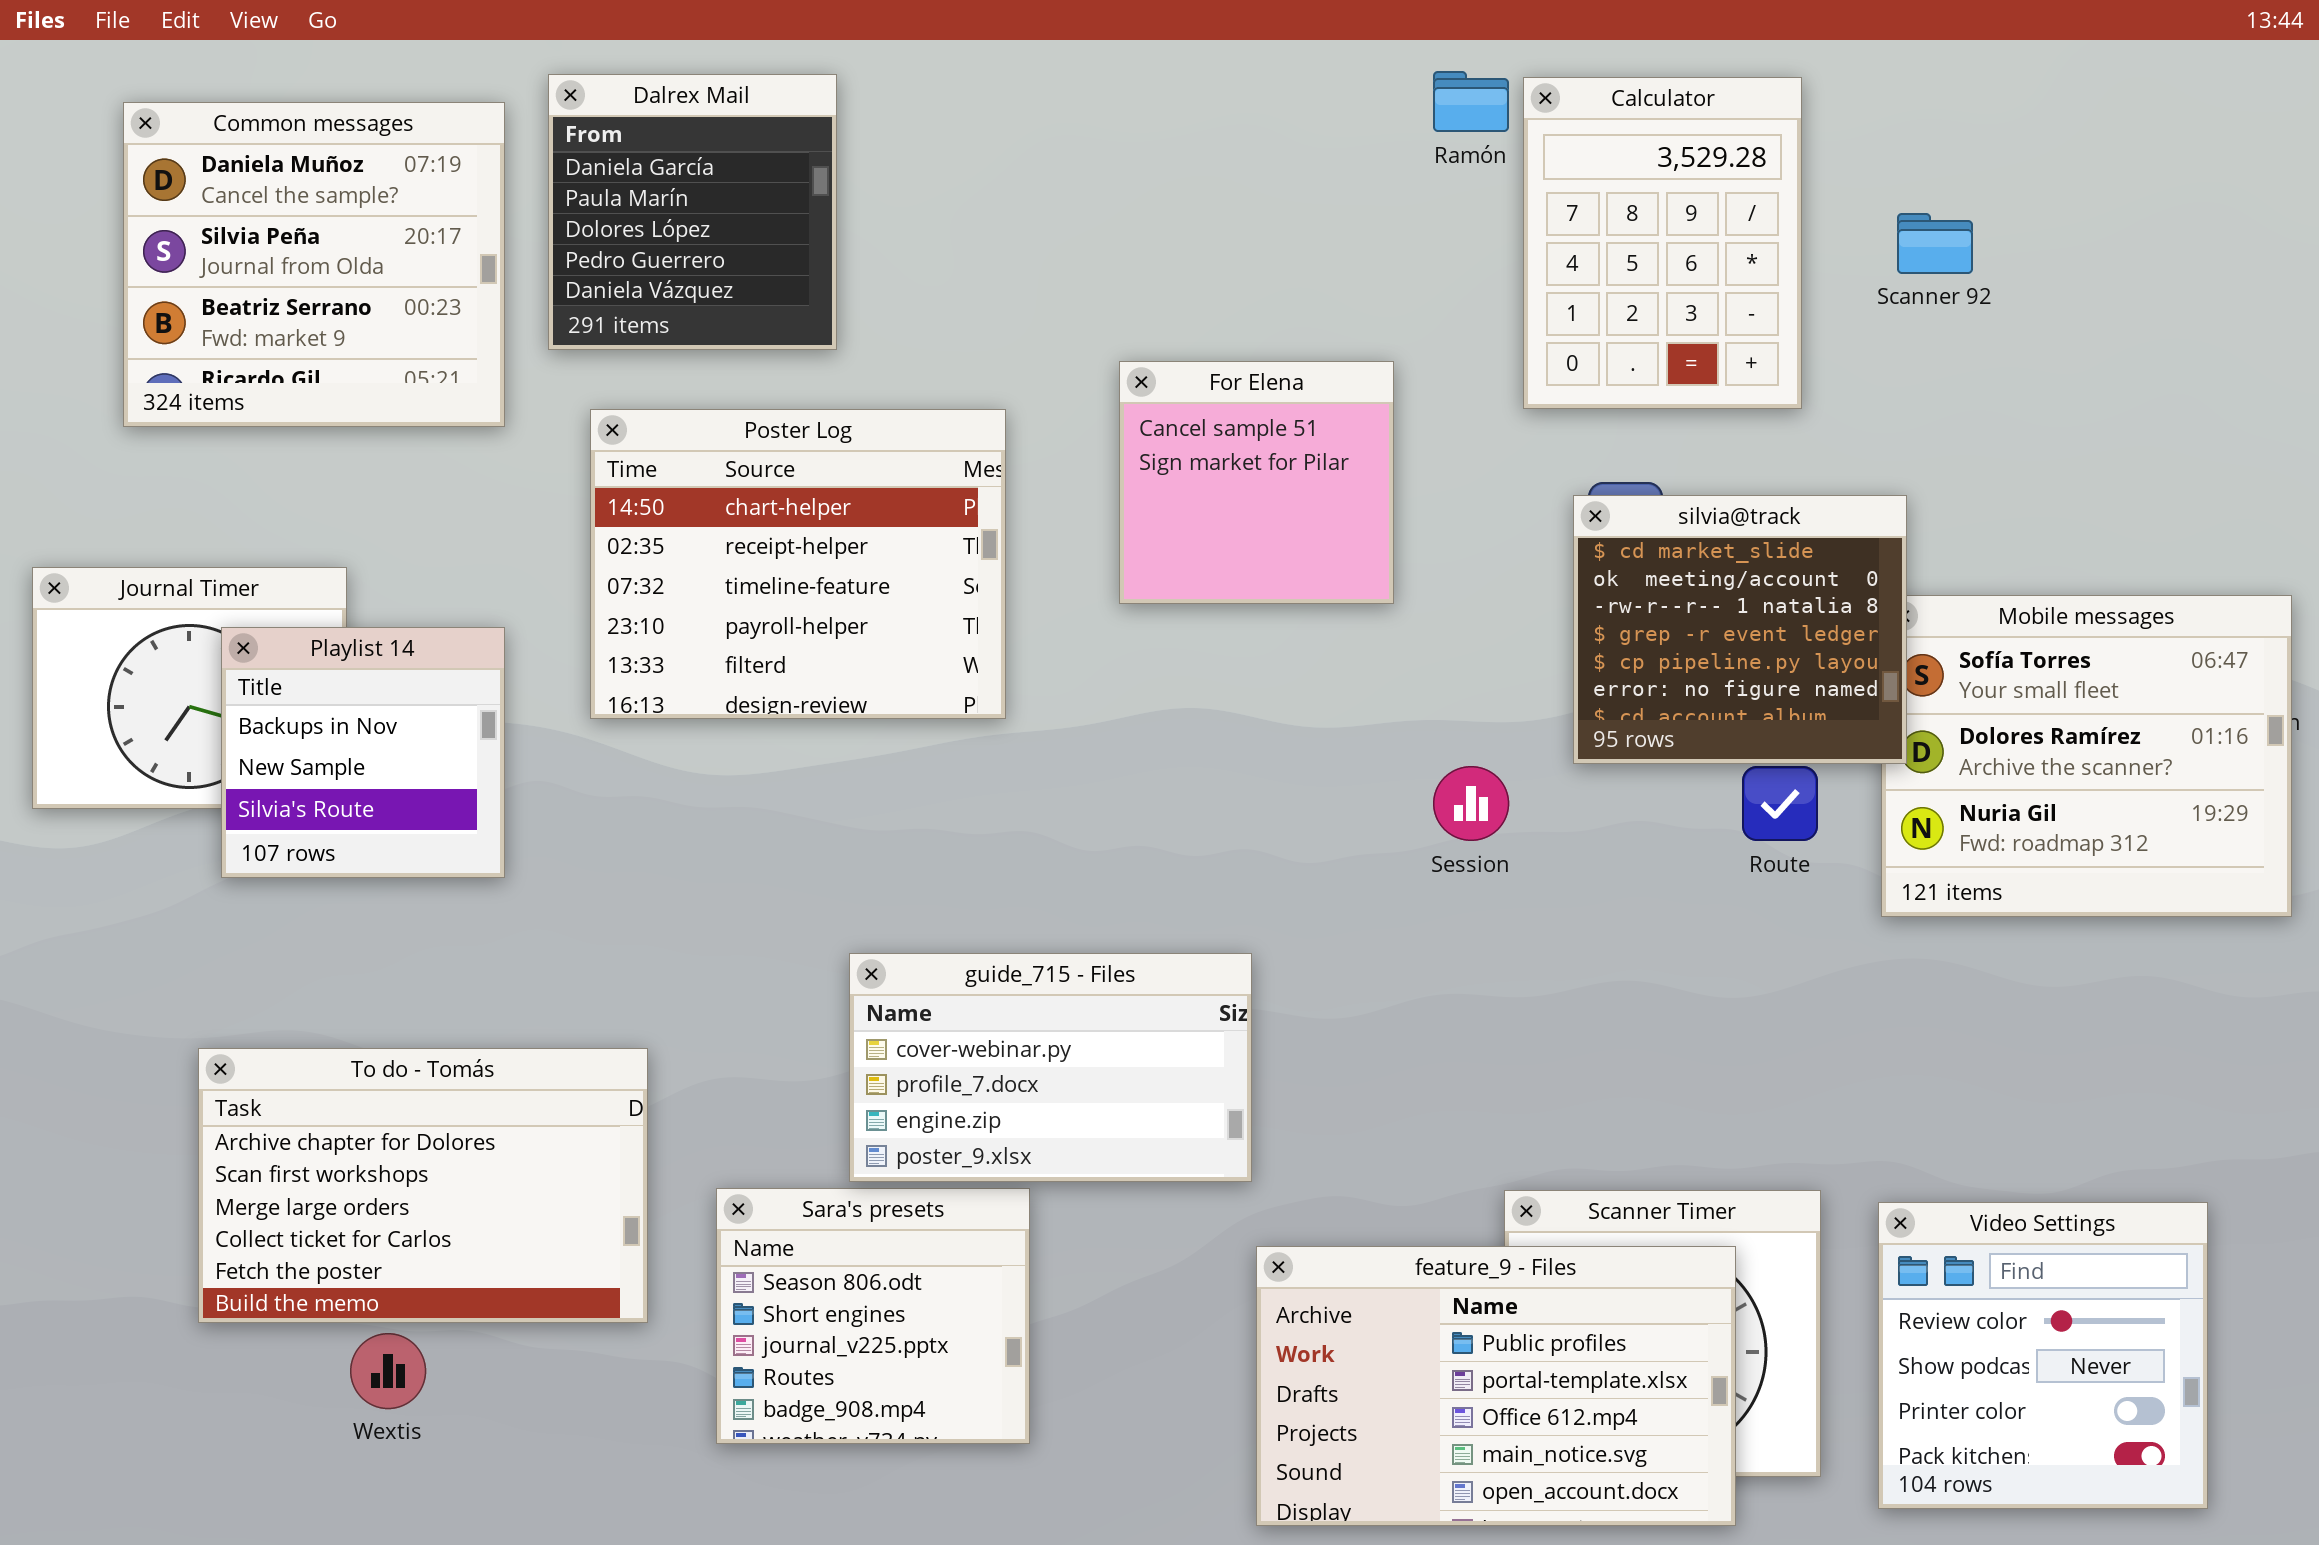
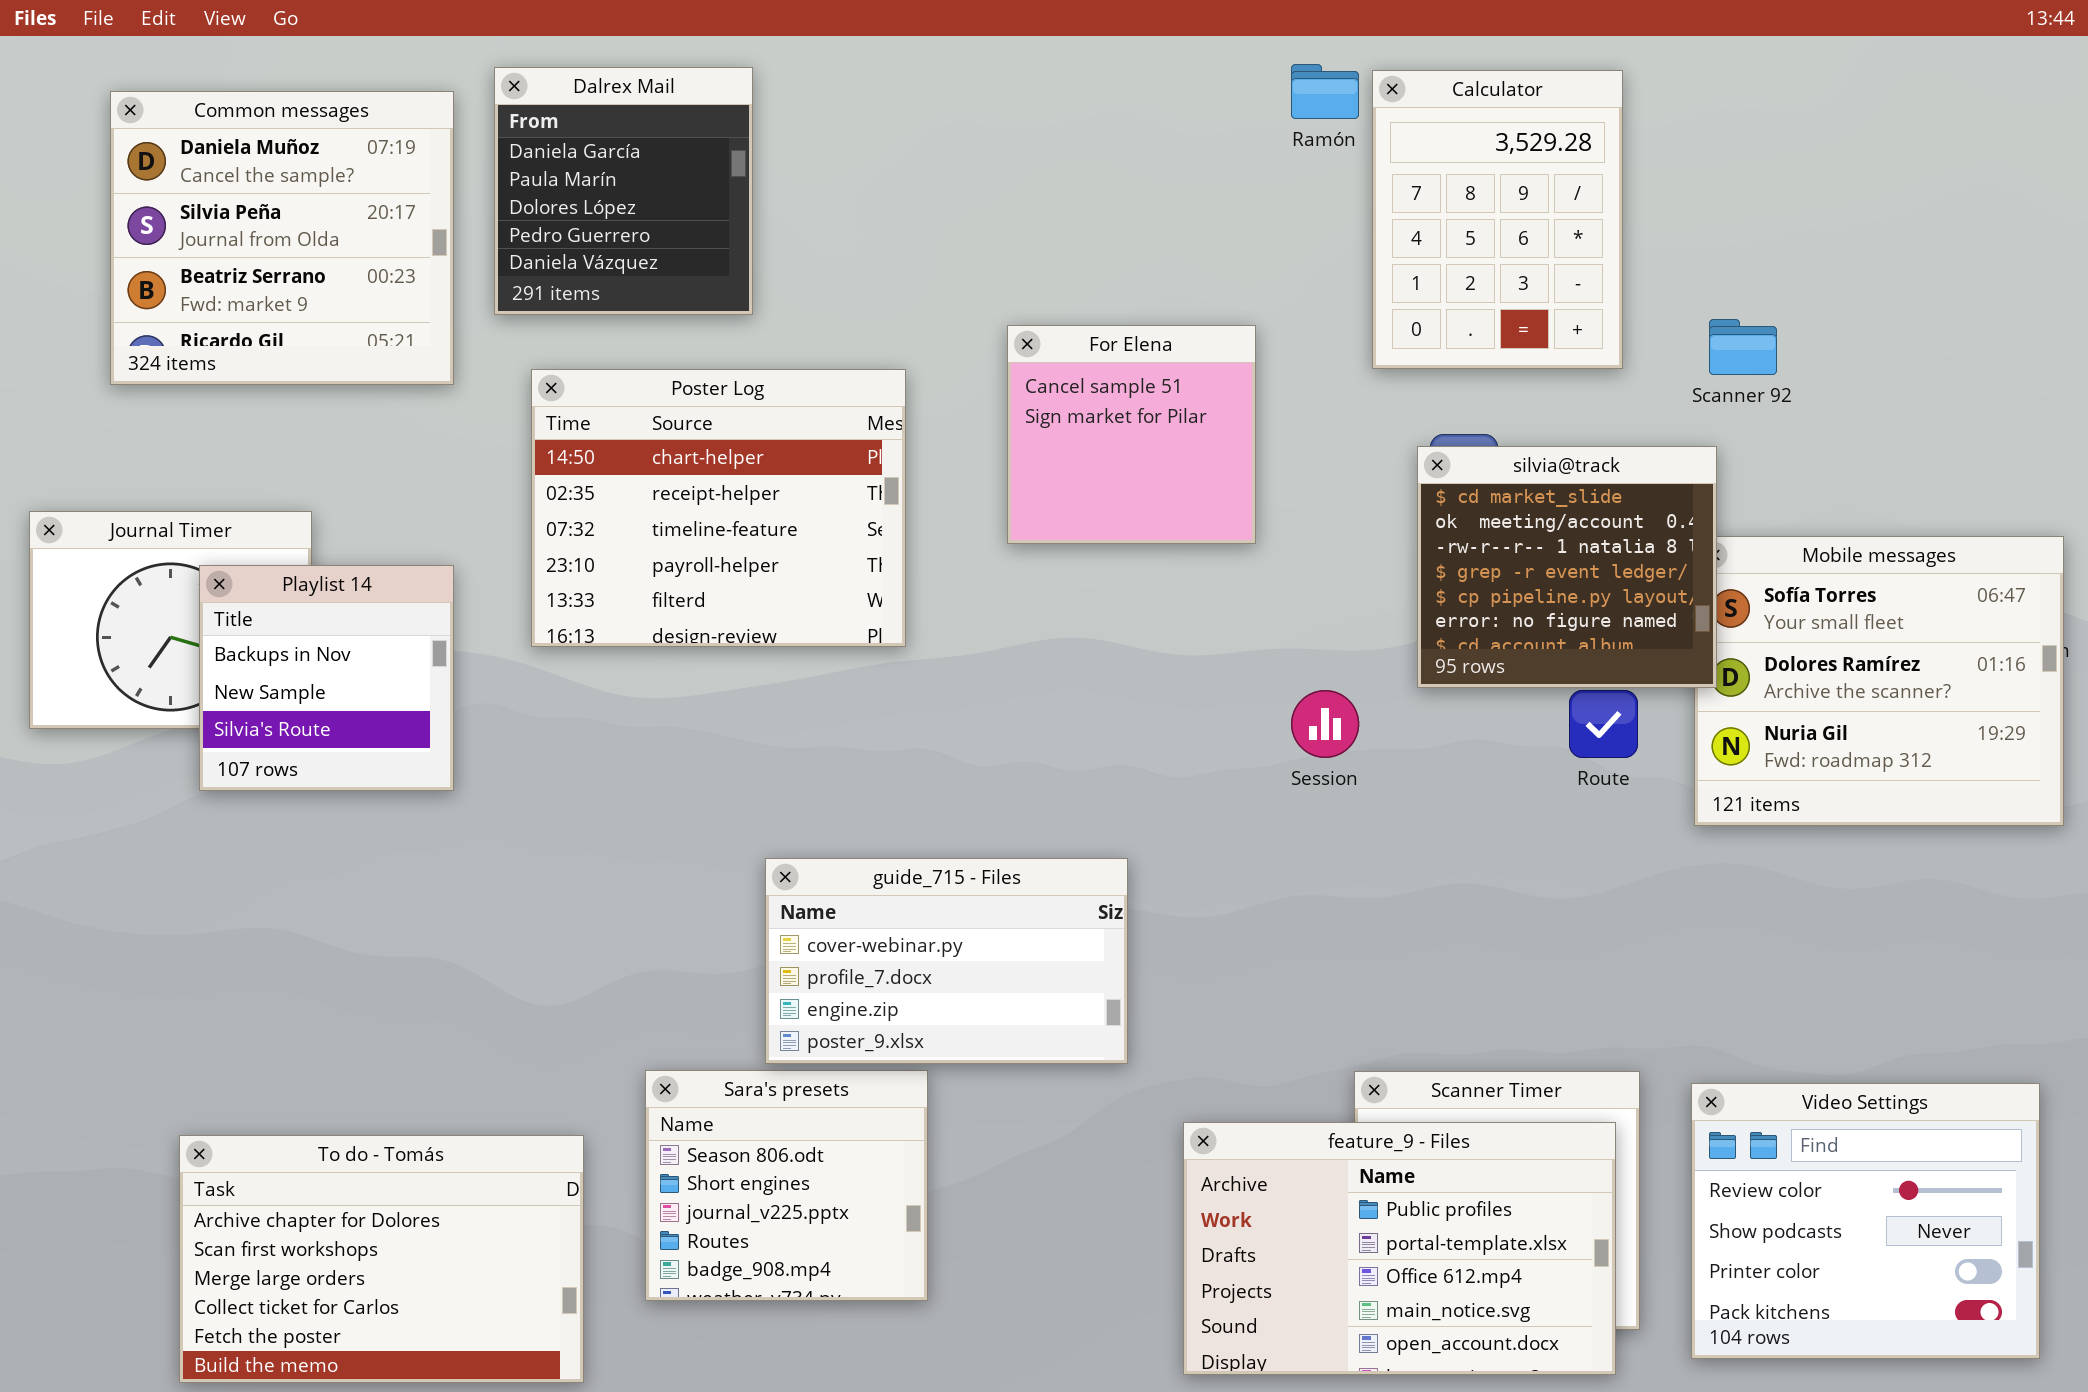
Scanner 92: [1897,213,1973,274] -> [1709,319,1777,375], moved
To do - Tomás: [198,1048,648,1323] -> [179,1135,584,1383], moved
Video Settings: [1878,1202,2208,1509] -> [1691,1083,2040,1359], resized
feature_9 - Files: [1256,1246,1736,1526] -> [1183,1122,1616,1375], moved

